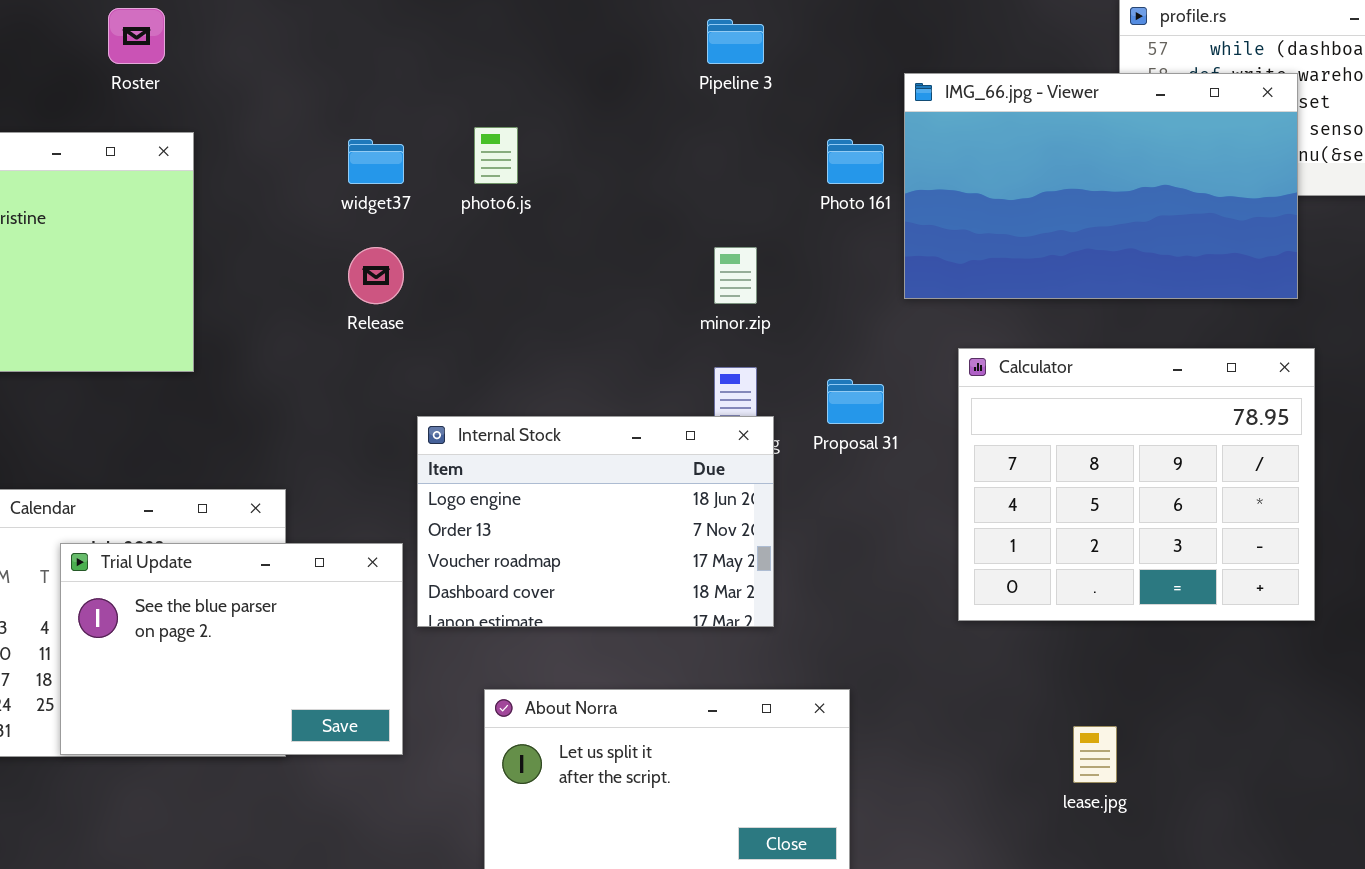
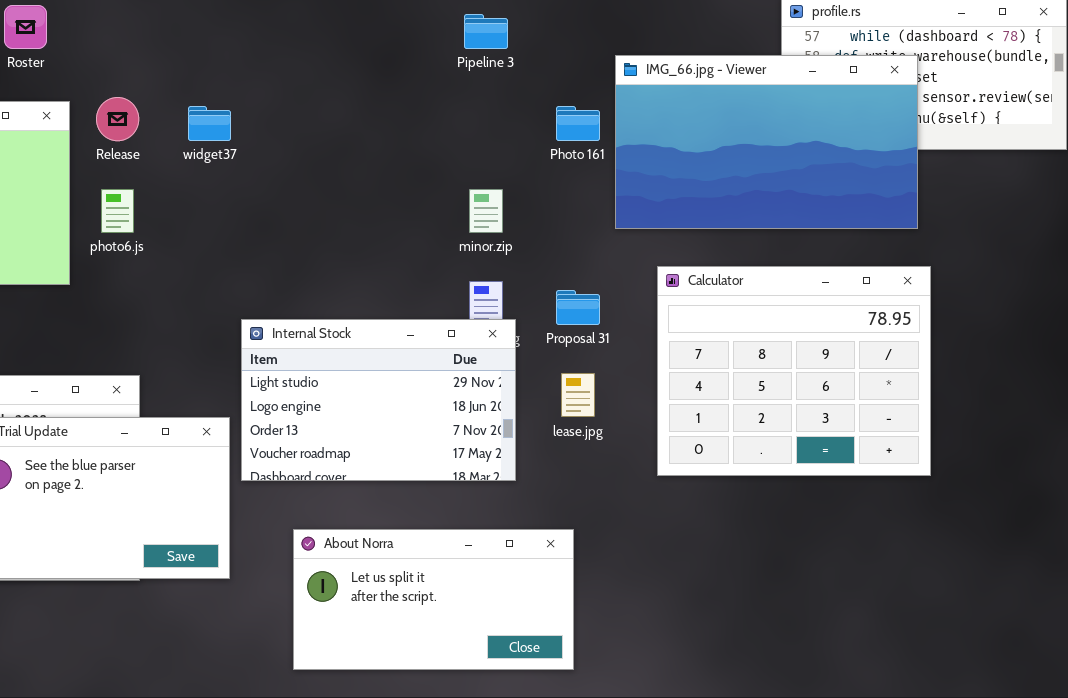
photo6.js: [474,127,518,184] -> [101,189,134,233], moved
Release: [348,247,404,304] -> [96,97,139,141], moved
Internal Stock: [417,416,774,627] -> [241,319,516,481], scrolled up 1 row
lease.jpg: [1073,726,1117,783] -> [561,373,595,417], moved

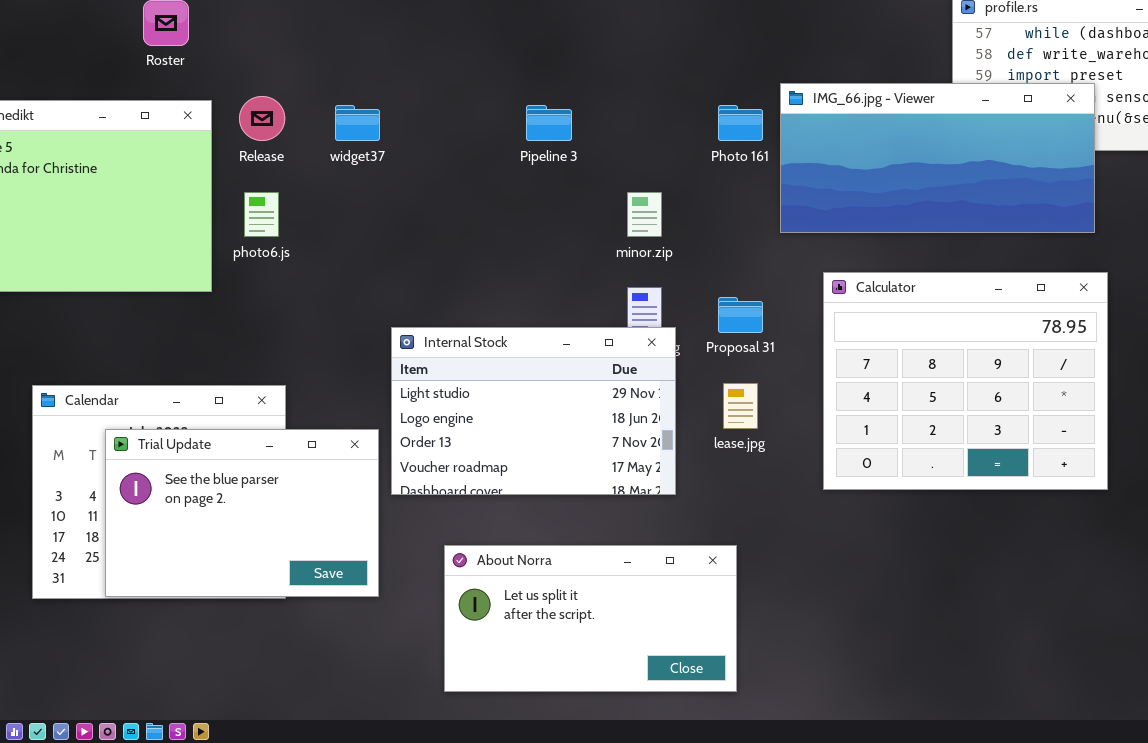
Pipeline 3: [464,14,508,49] -> [526,105,572,141], moved
IMG_66.jpg - Viewer: [615,55,918,229] -> [780,83,1095,233], resized

